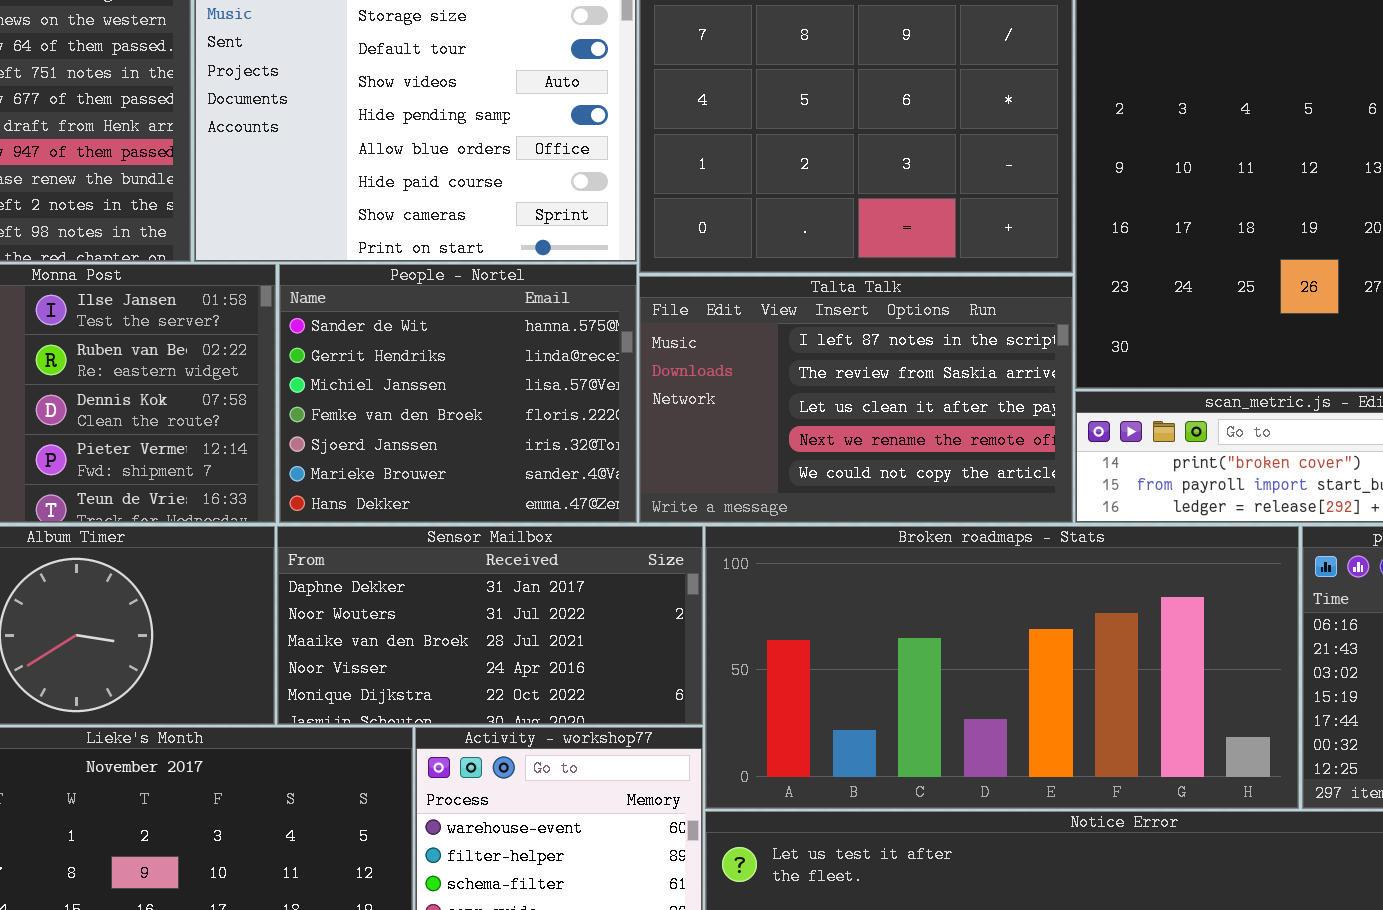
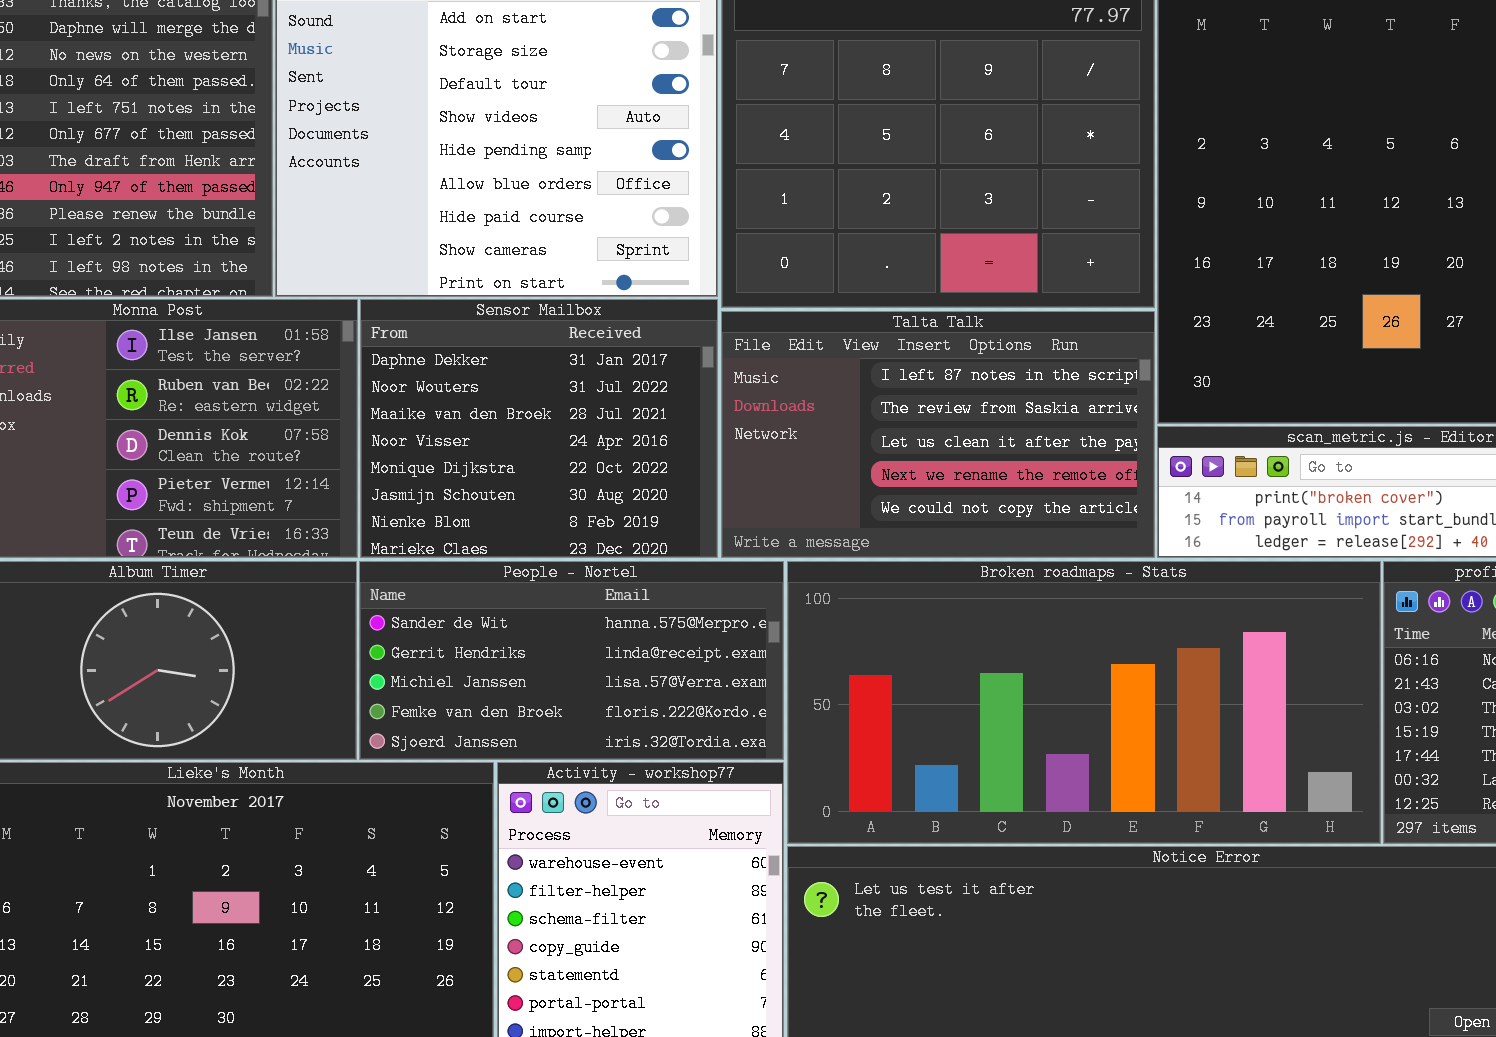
People - Nortel: [279,264,637,523] -> [359,561,784,760], moved, resized
Sensor Mailbox: [277,526,703,725] -> [360,299,718,558], moved, resized

